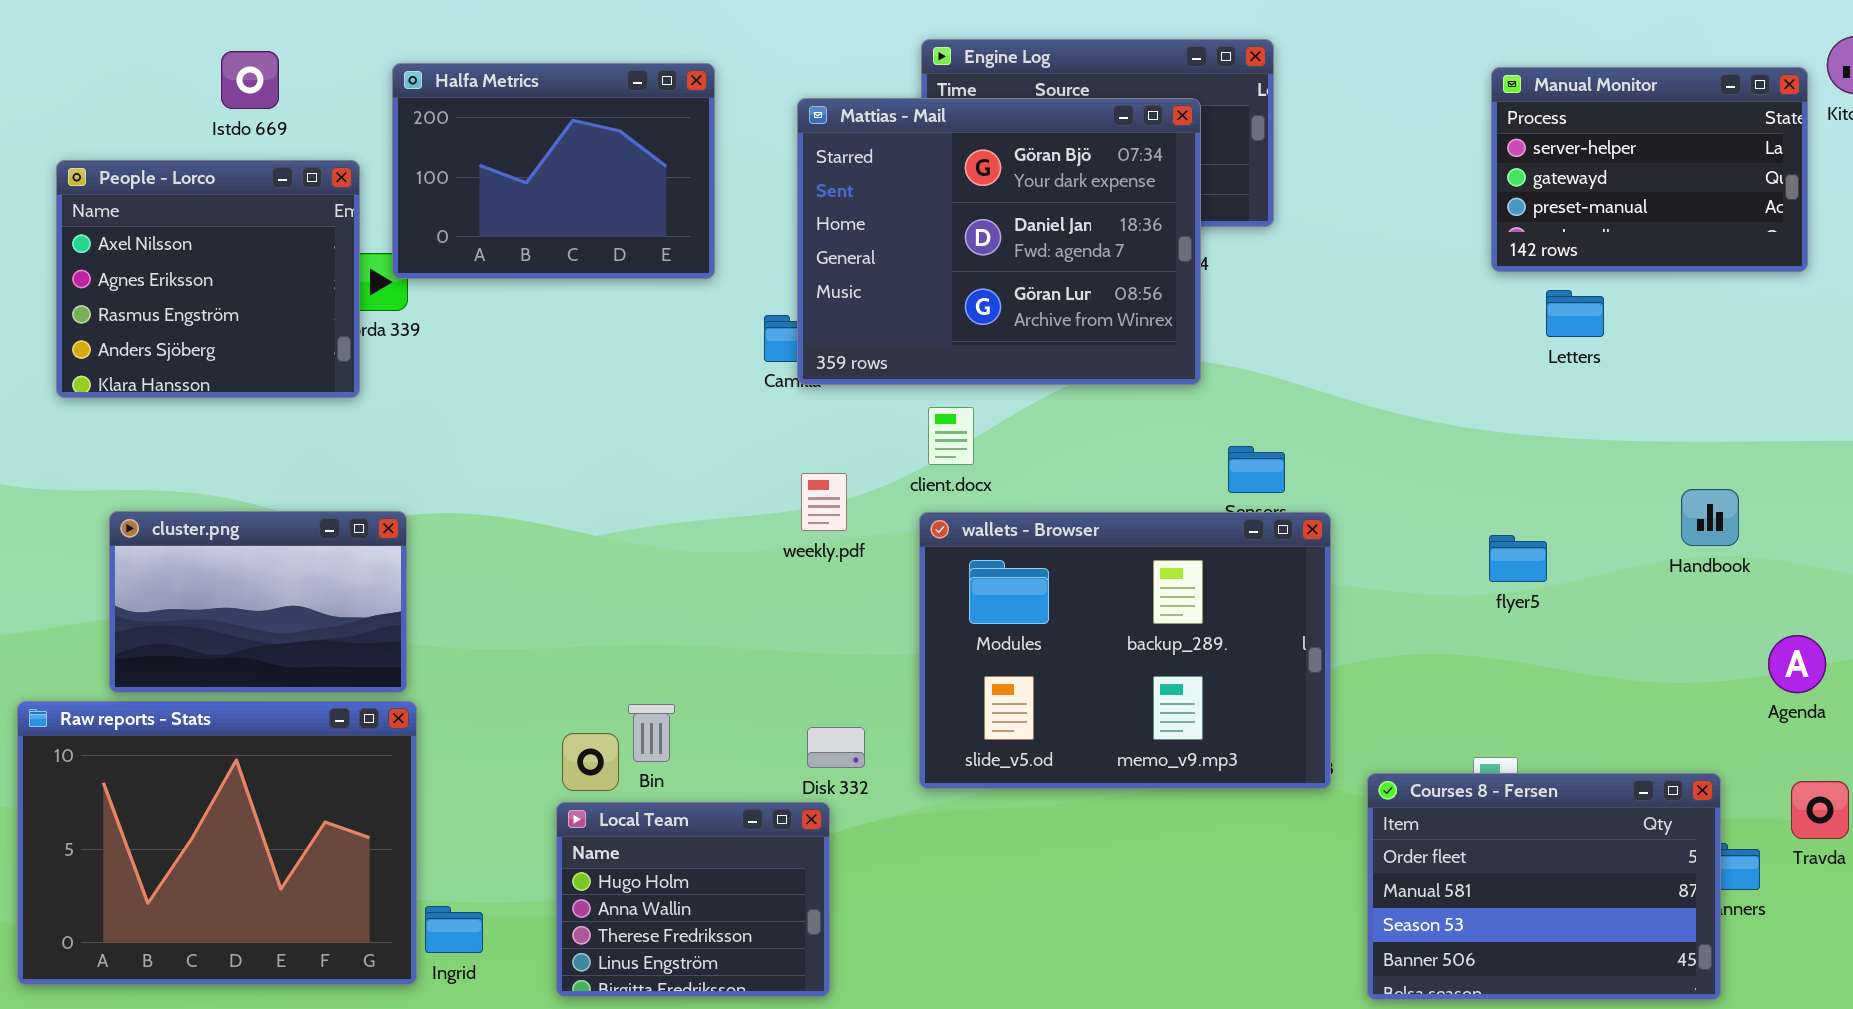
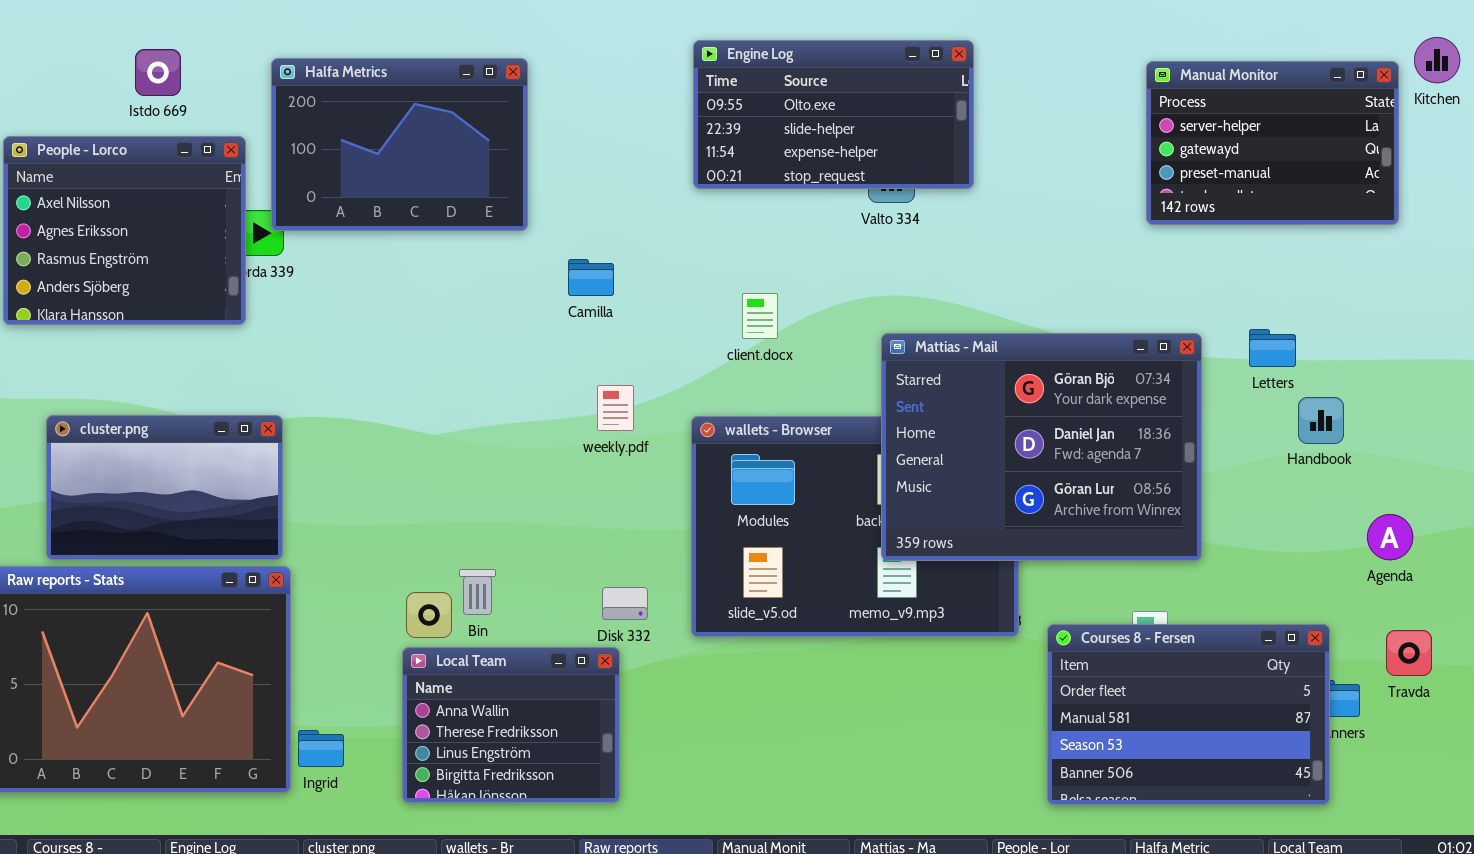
Mattias - Mail: [797,98,1201,385] -> [881,333,1202,561], moved
Letters: [1546,290,1604,337] -> [1249,329,1296,367], moved
client.docx: [928,407,974,465] -> [742,293,778,339], moved
Local Team: [556,802,830,997] -> [402,647,620,803], scrolled down 1 row

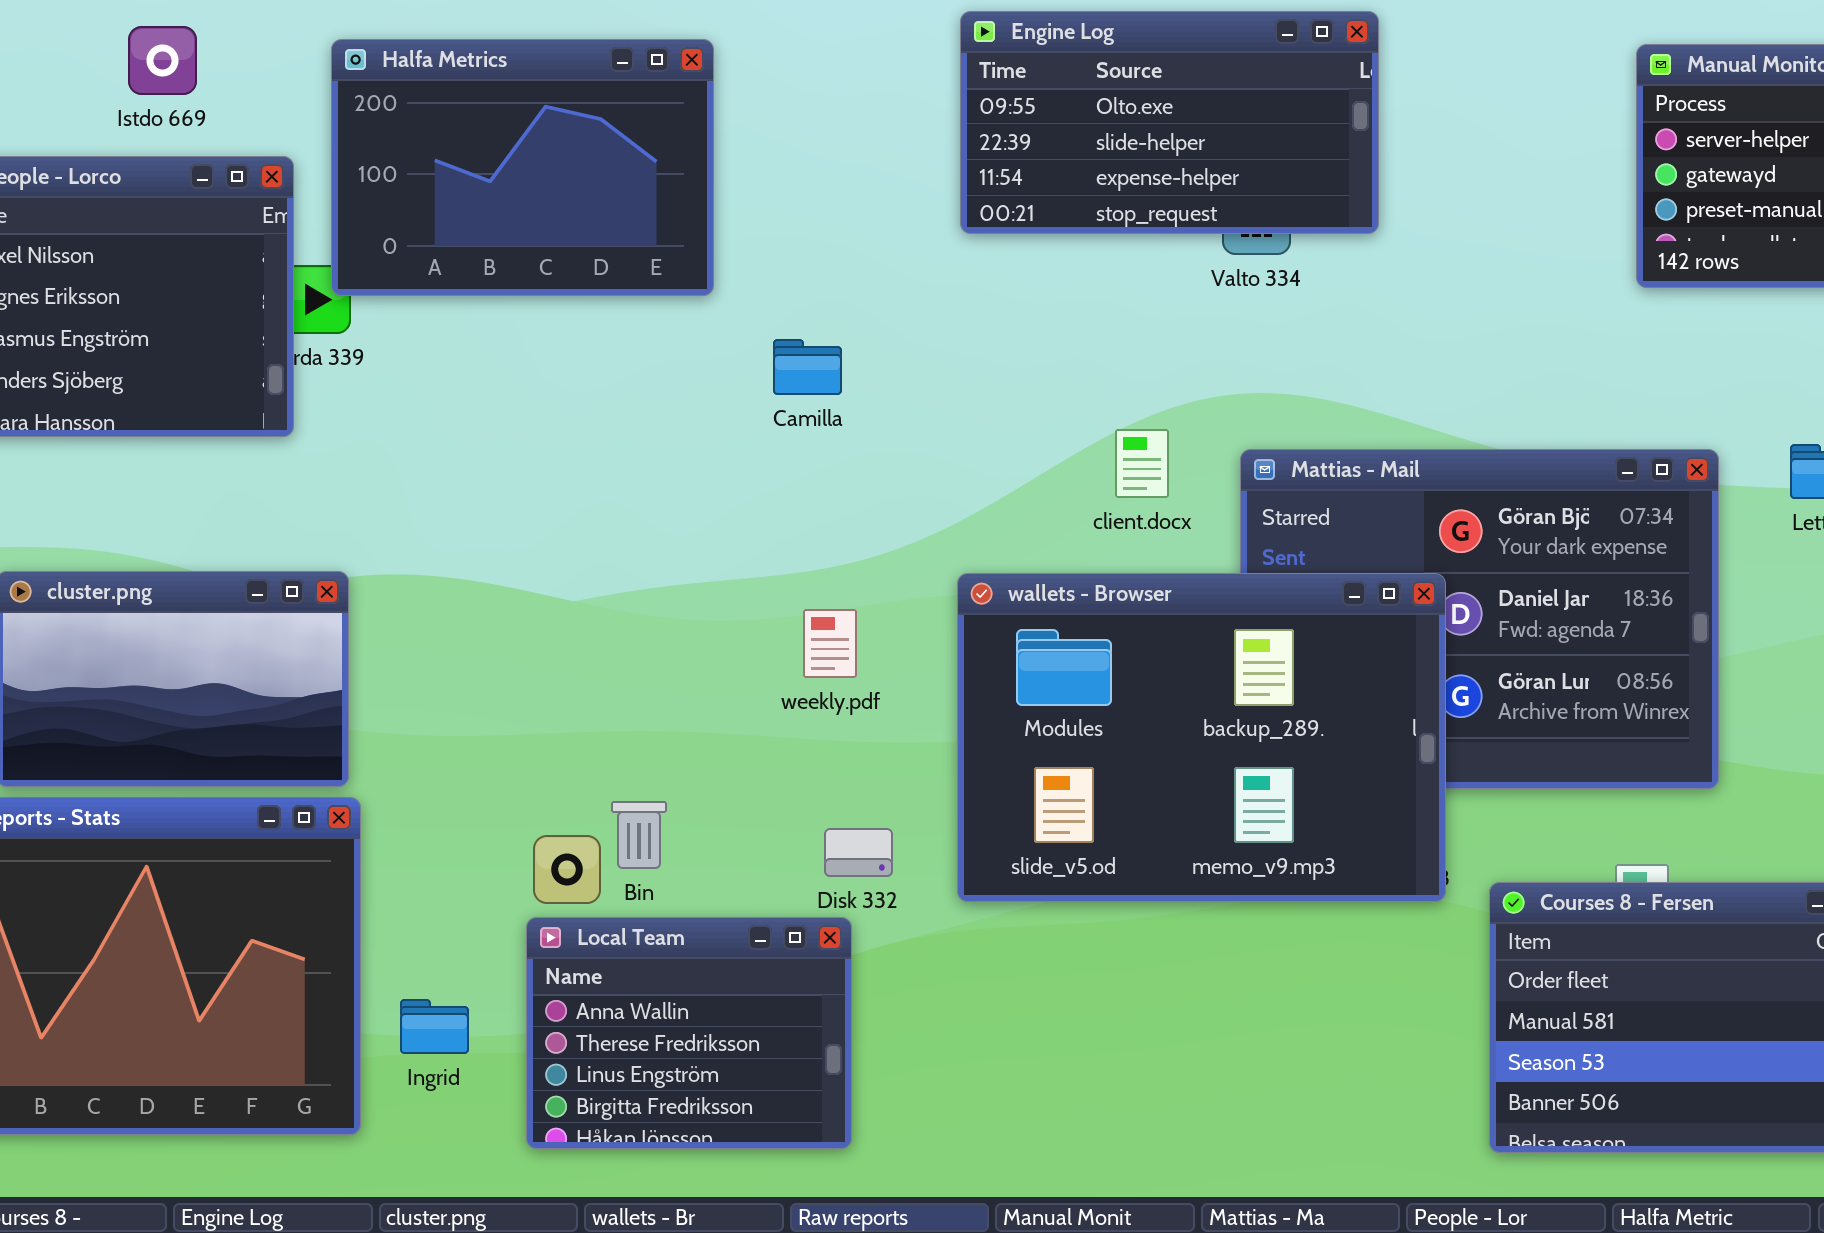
client.docx: [742,293,778,339] -> [1115,429,1169,498], moved
weekly.pdf: [597,385,634,431] -> [803,609,857,678], moved
wallets - Browser: [691,416,1019,637] -> [957,573,1446,902], raised
Ingrid: [298,730,344,767] -> [400,999,469,1054], moved

